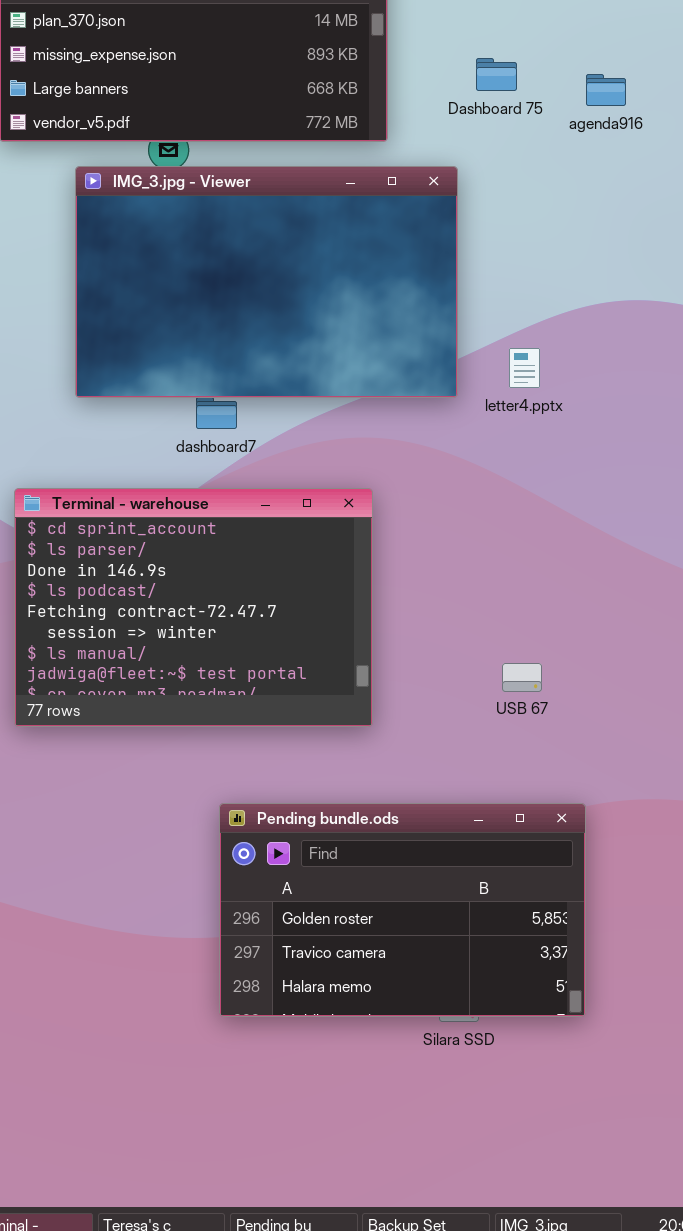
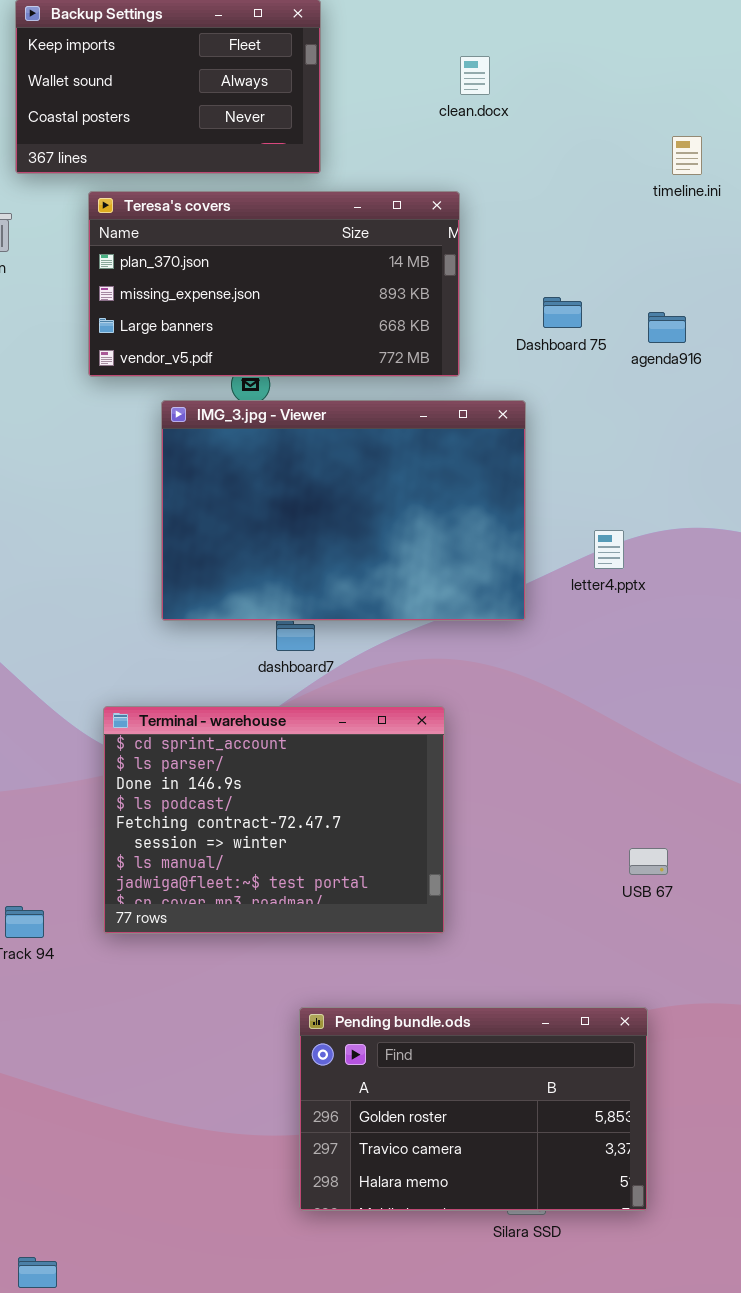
letter4.pptx: [509,348,540,388] -> [594,530,624,569], moved
USB 67: [502,663,542,692] -> [629,848,668,875], moved

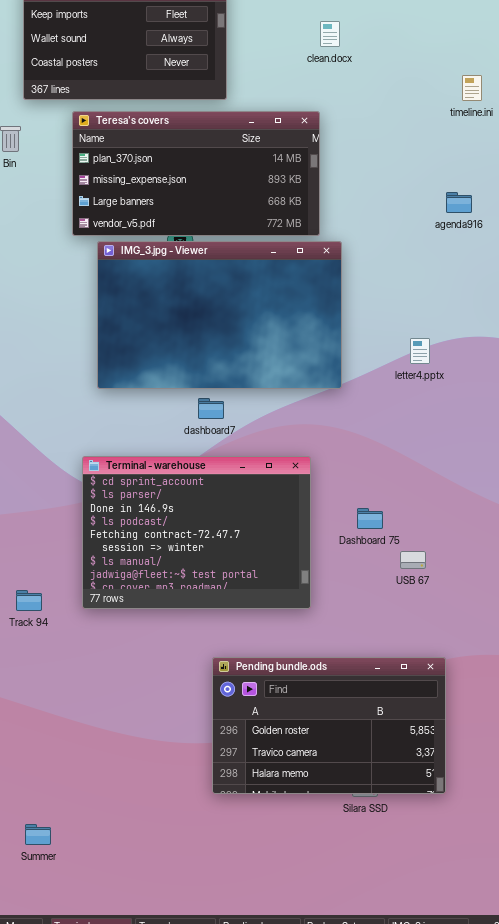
Dashboard 75: [543,297,582,328] -> [357,508,383,529], moved
IMG_3.jpg - Viewer: [161,400,526,621] -> [97,241,342,389], moved
USB 67: [629,848,668,875] -> [400,551,426,569], moved

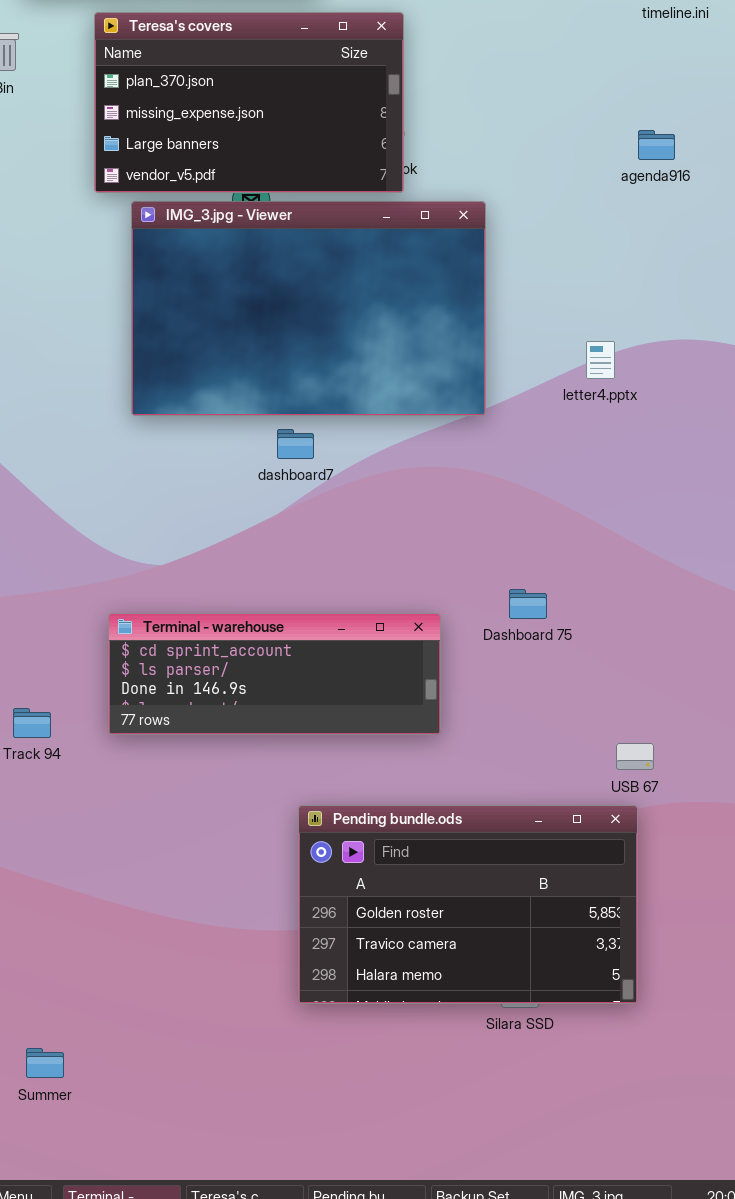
Teresa's covers: [72,111,320,236] -> [94,12,404,193], resized
Terminal - warehouse: [82,456,311,609] -> [108,613,441,735], resized
USB 67: [400,551,426,569] -> [616,743,654,770], moved

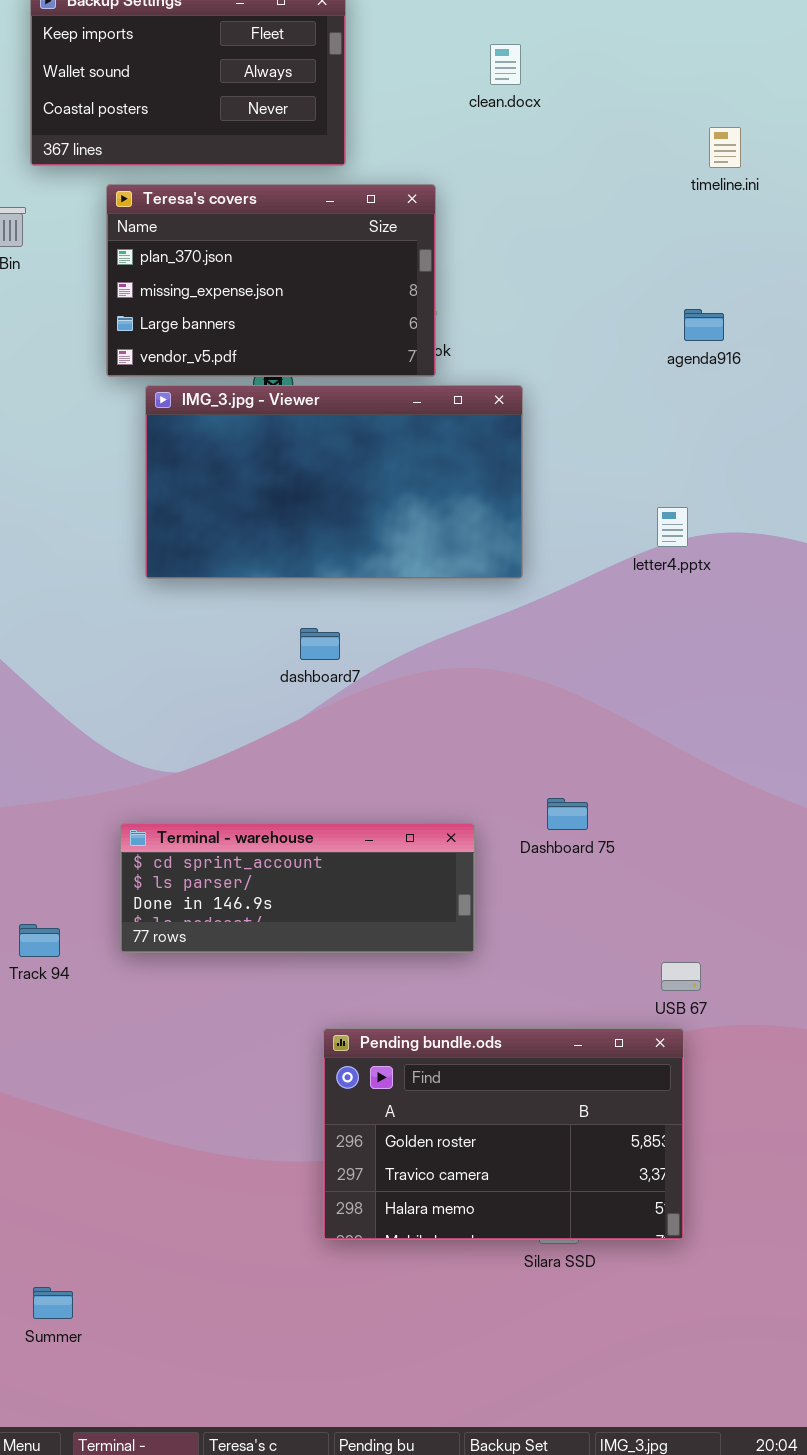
IMG_3.jpg - Viewer: [131,201,486,416] -> [145,385,523,579], resized
letter4.pptx: [586,341,615,379] -> [657,507,688,547], moved

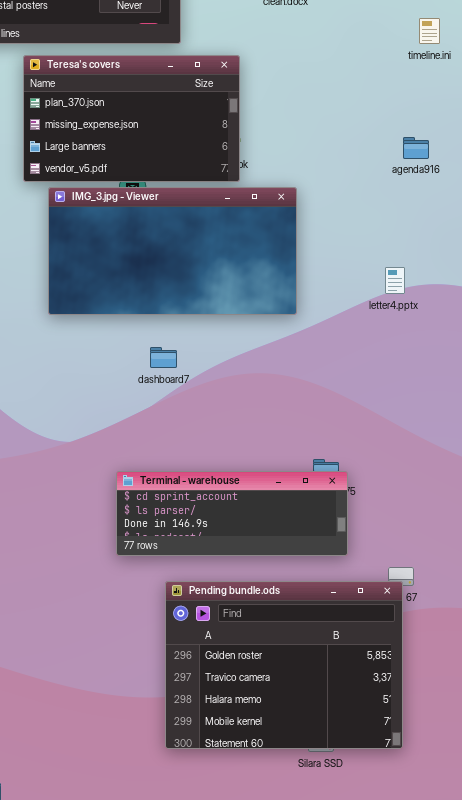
Terminal - warehouse: [120,823,475,953] -> [116,471,348,556], moved
Pending bundle.ods: [323,1028,684,1240] -> [165,581,403,749], resized

